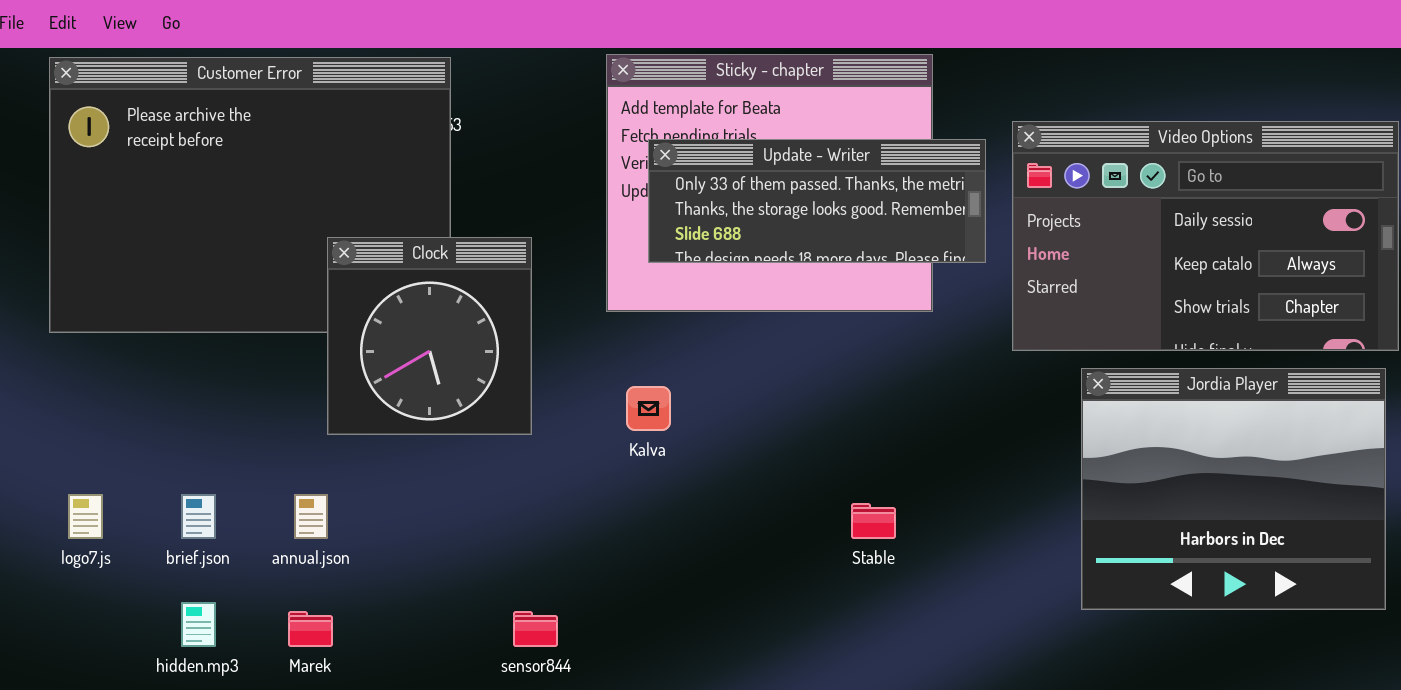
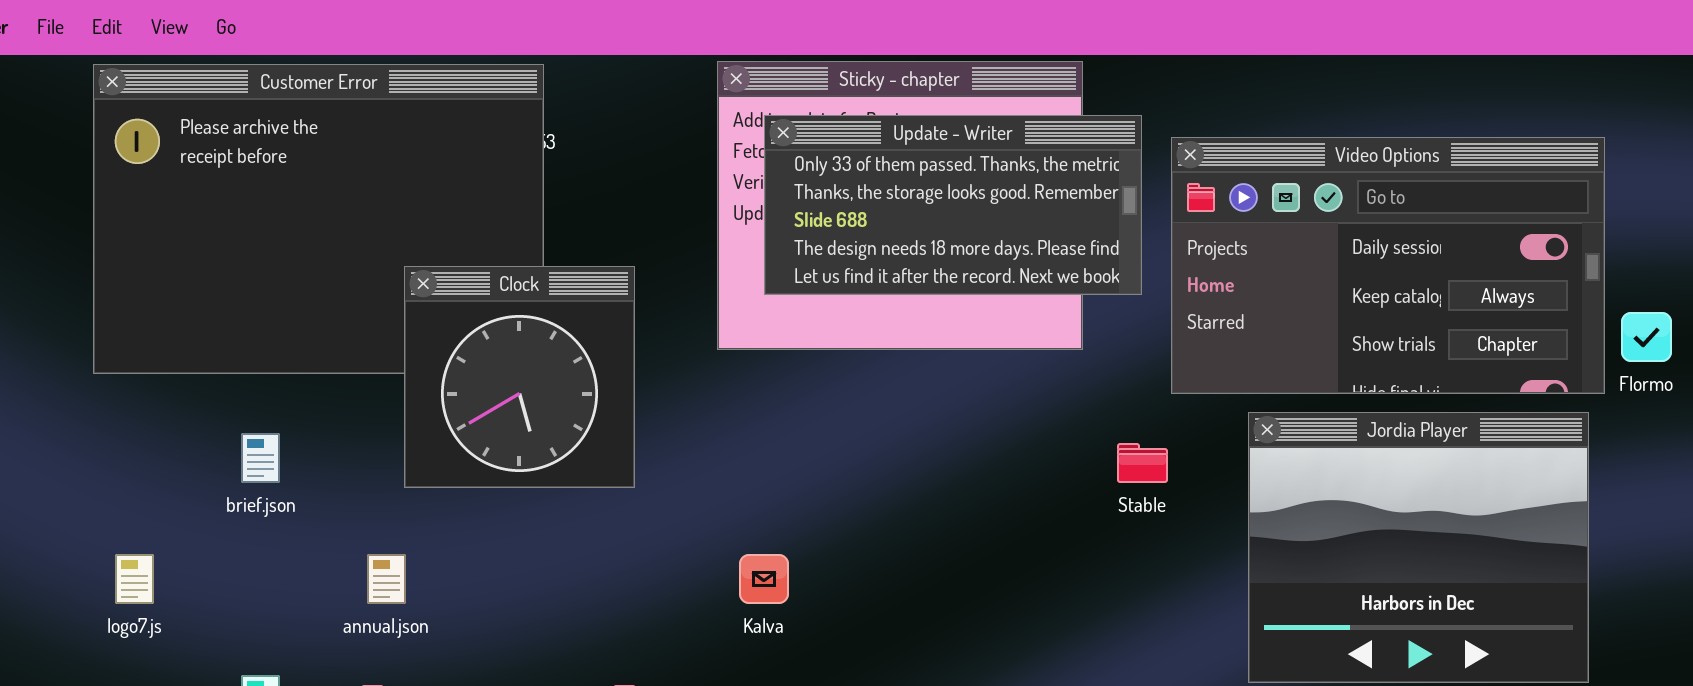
Update - Writer: [648,139,986,263] -> [764,115,1142,295], resized
Kalva: [626,386,671,431] -> [739,554,789,604], moved
brief.json: [181,494,216,539] -> [241,433,280,483], moved
Stable: [851,503,896,539] -> [1117,443,1168,483], moved

